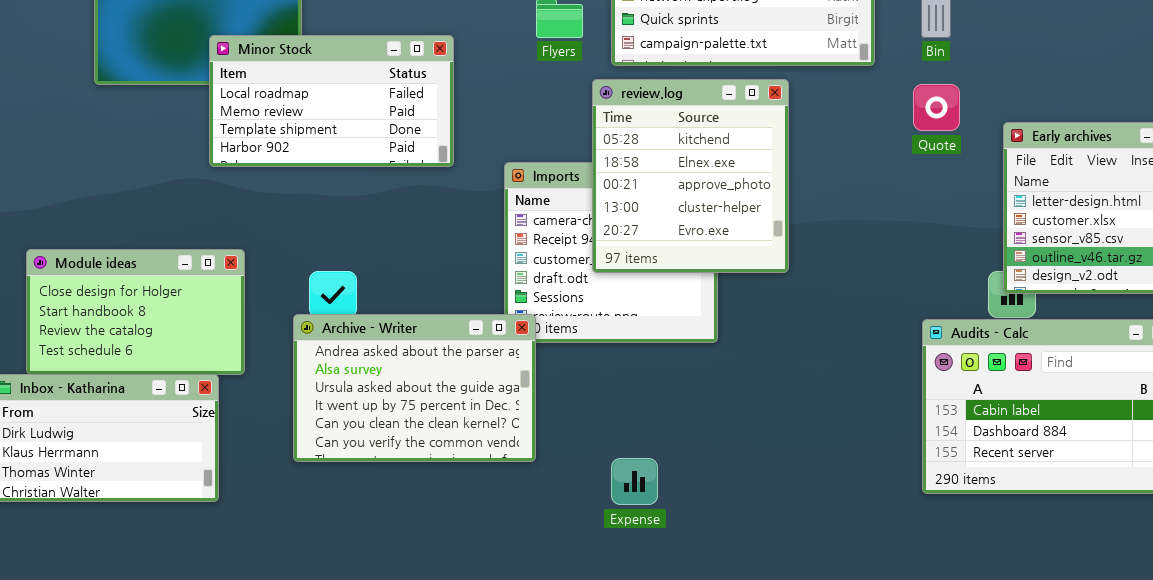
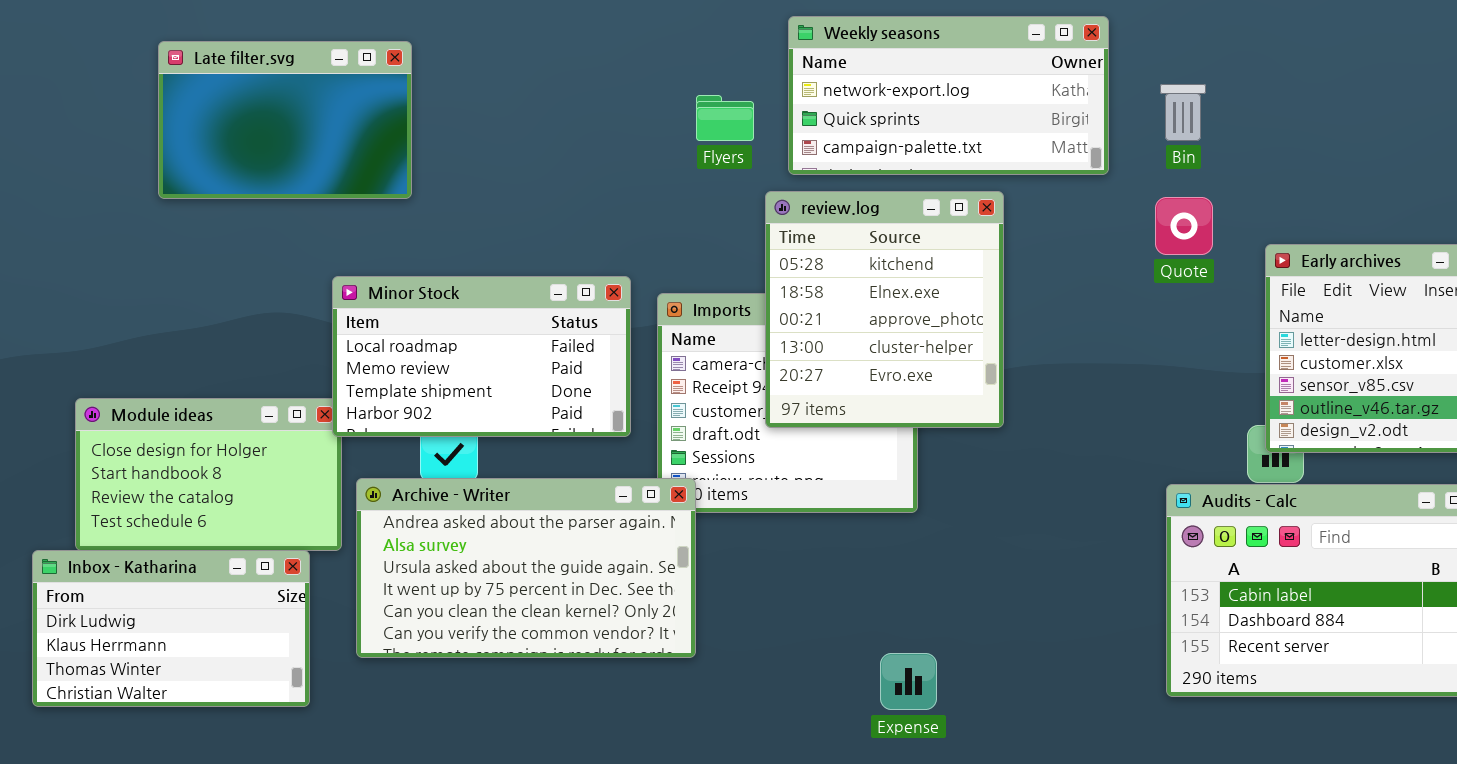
Minor Stock: [209,35,454,167] -> [332,276,631,437], moved
Archive - Writer: [293,314,536,462] -> [356,478,696,658], resized
Expense: [611,458,658,505] -> [880,653,937,710], moved

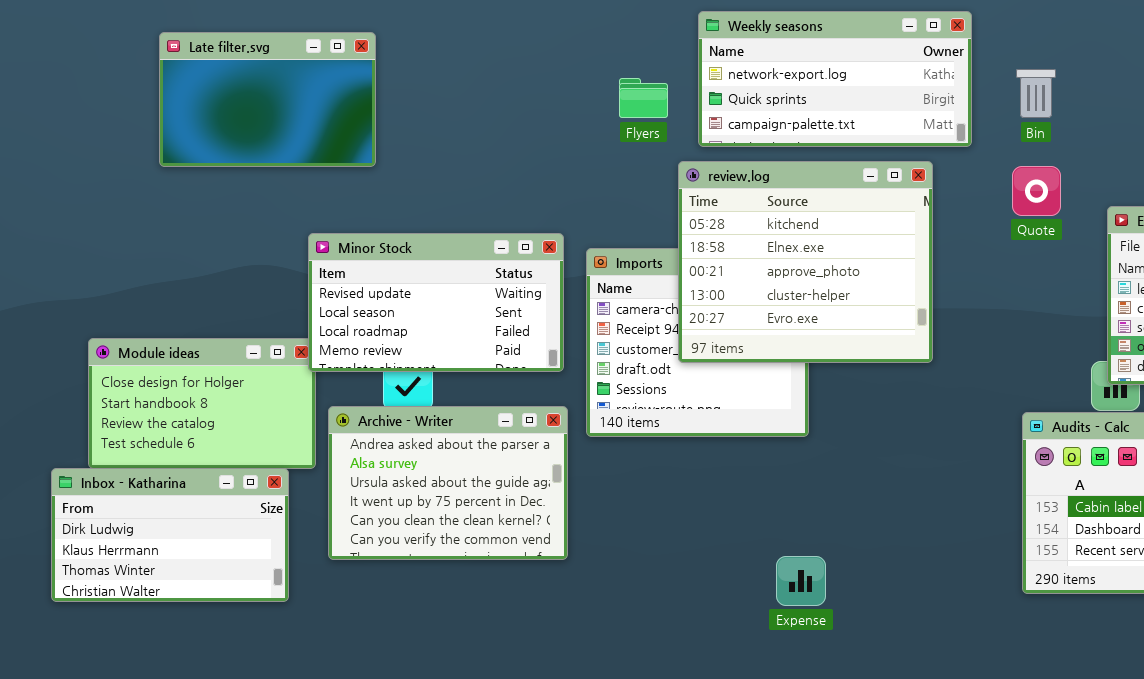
review.log: [765,191,1004,428] -> [678,161,933,363], resized
Minor Stock: [332,276,631,437] -> [308,233,564,372], scrolled up 2 rows
Archive - Writer: [356,478,696,658] -> [328,406,568,560], resized

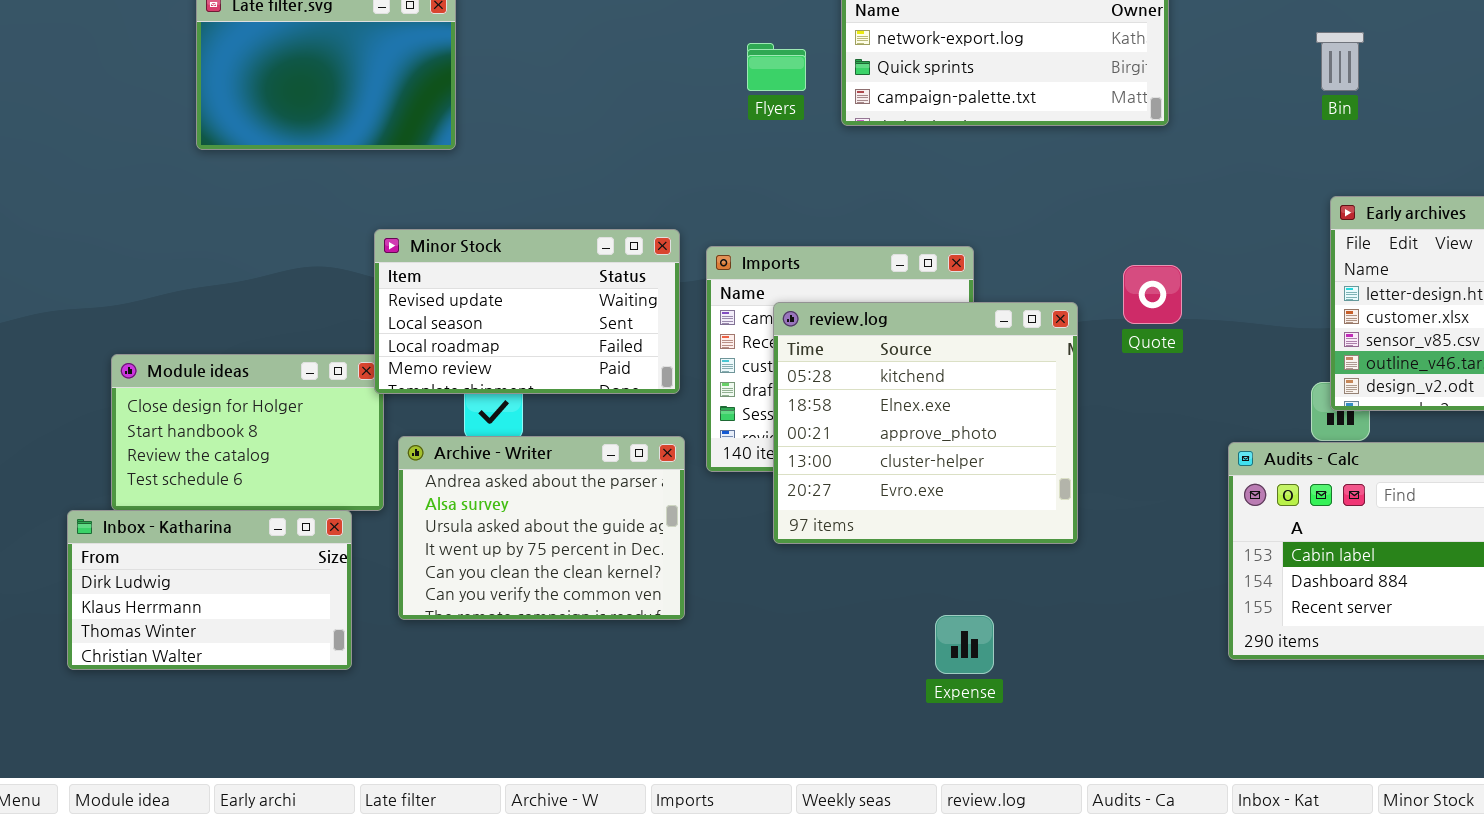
Bin: [1016,69,1056,118] -> [1316,32,1364,91], moved
review.log: [678,161,933,363] -> [773,302,1078,544], moved
Quote: [1012,166,1061,216] -> [1123,265,1182,324], moved

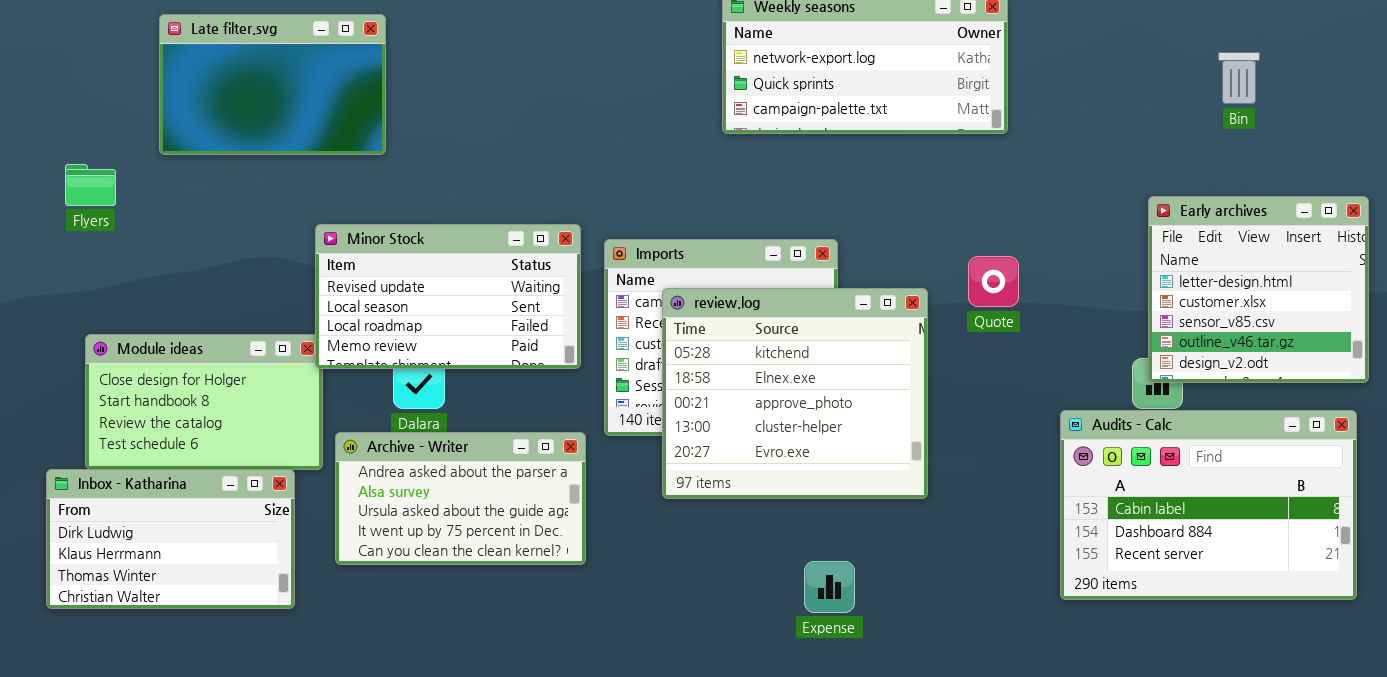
Bin: [1316,32,1364,91] -> [1218,52,1260,104], moved
Flyers: [747,43,806,91] -> [65,164,116,206], moved
Archive - Writer: [398,436,685,620] -> [335,432,586,565], resized

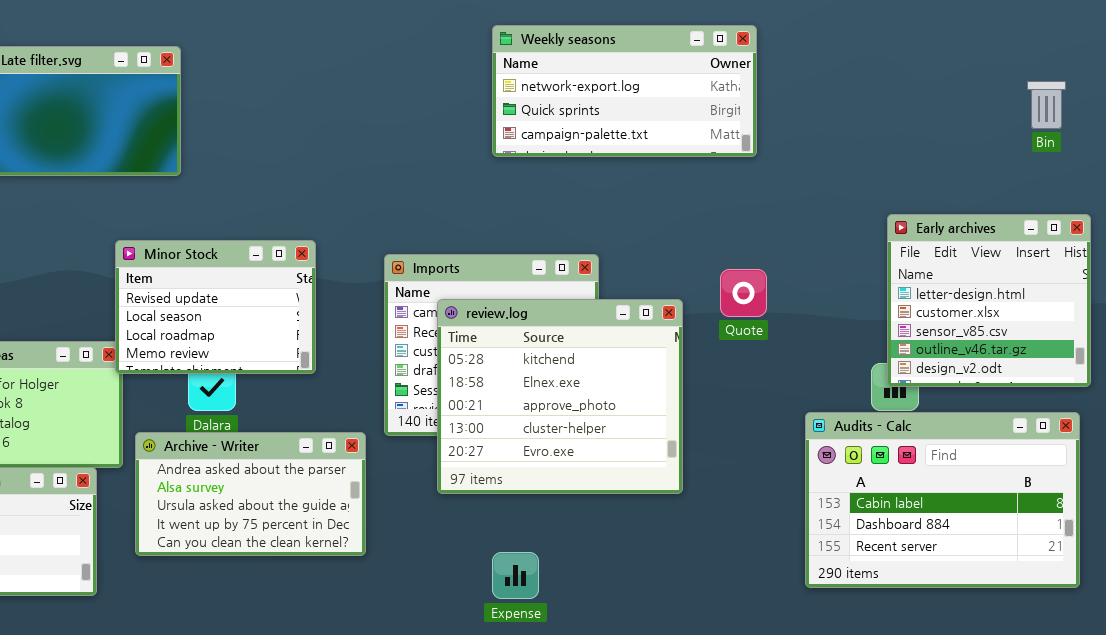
Bin: [1218,52,1260,104] -> [1027,81,1066,129], moved
Minor Stock: [315,224,581,369] -> [115,240,316,374], resized
Expense: [804,561,855,613] -> [492,552,539,599], moved

